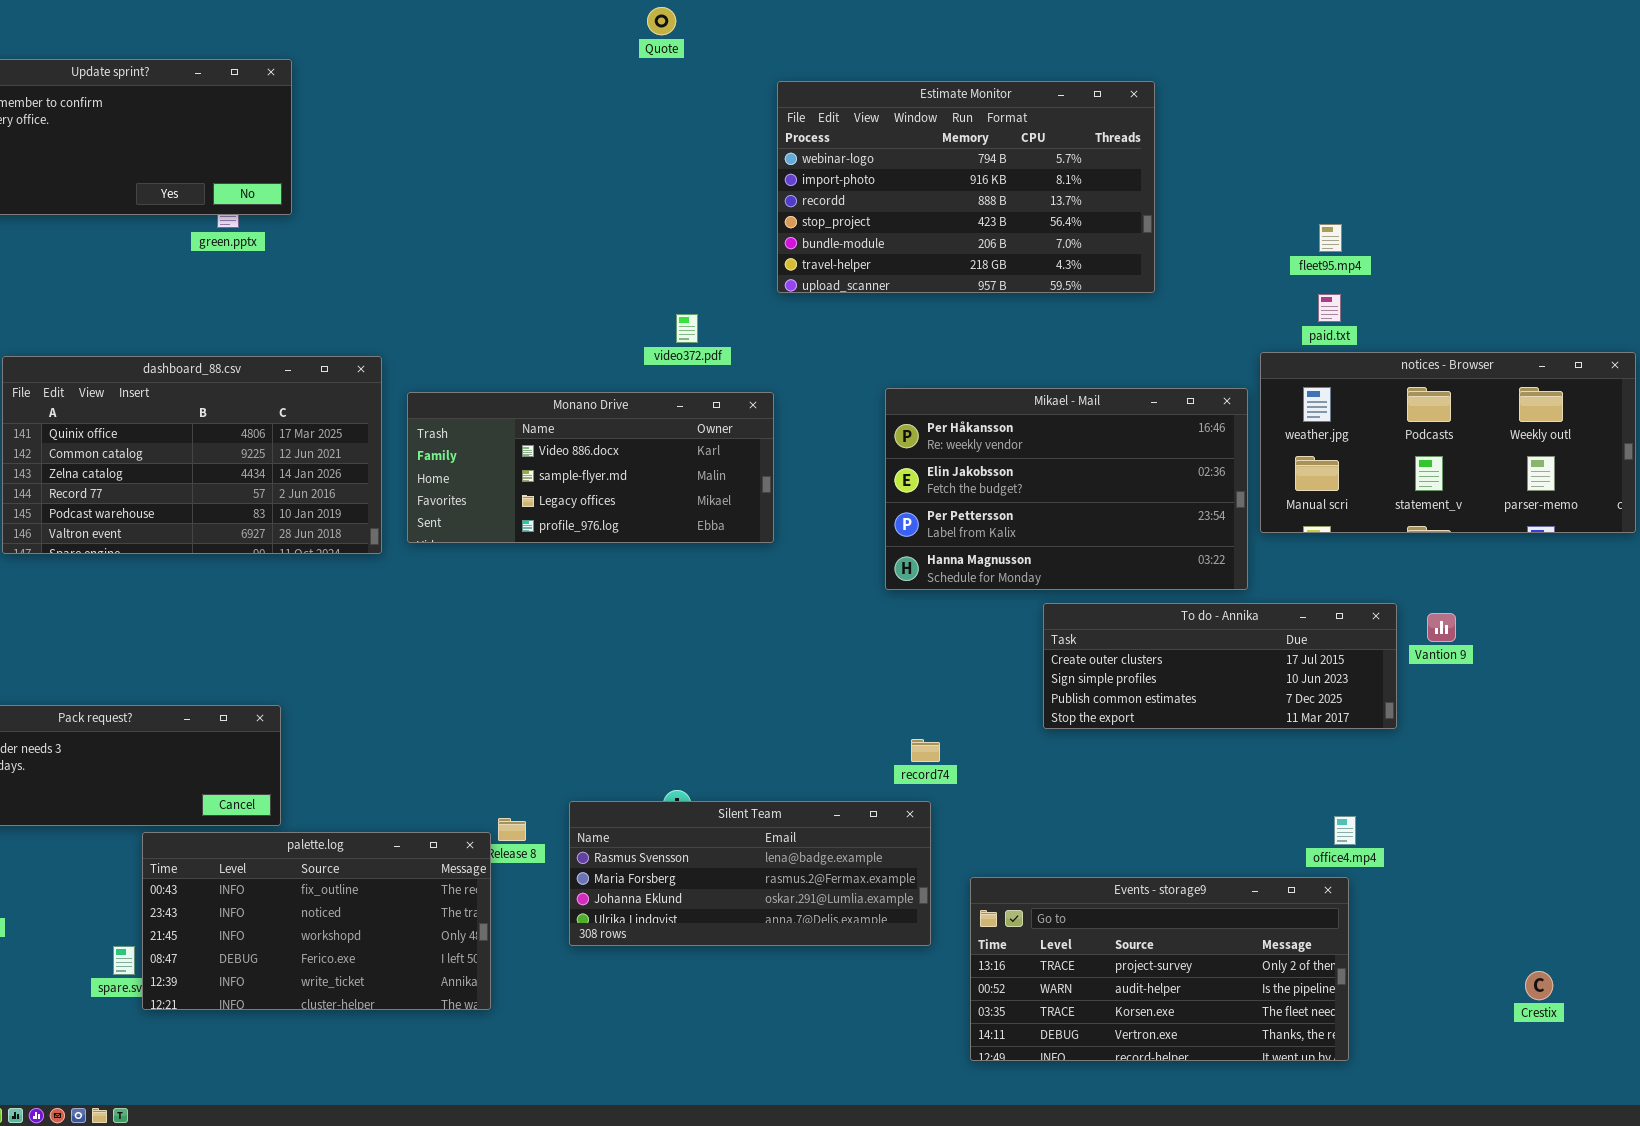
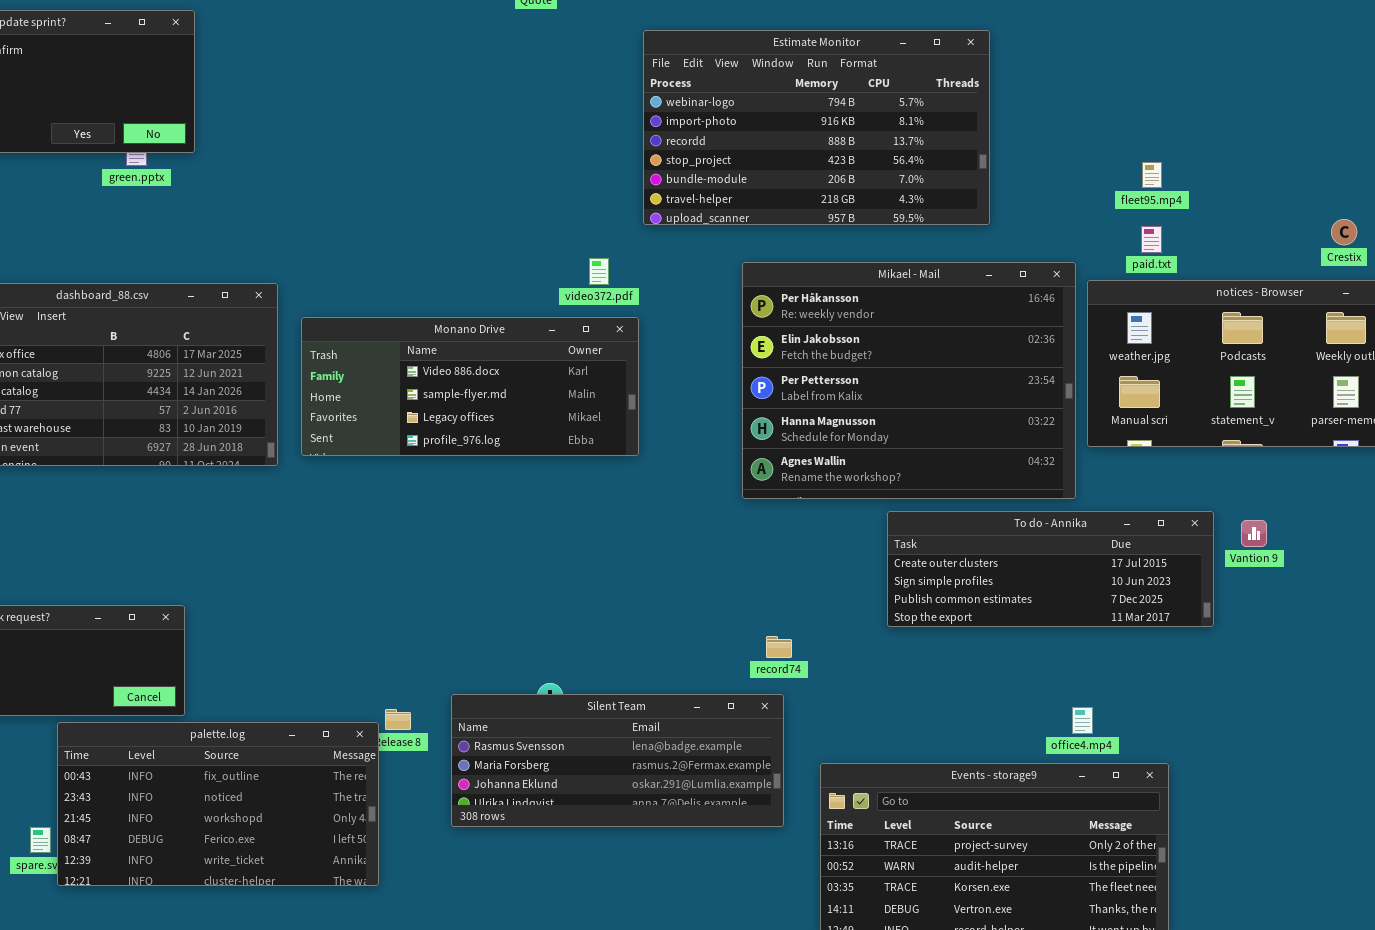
video372.pdf: [676,314,698,343] -> [589,258,609,285], moved
Mikael - Mail: [885,388,1248,590] -> [742,262,1076,499], resized
office4.mp4: [1334,816,1356,845] -> [1072,707,1093,734], moved
Crestix: [1525,971,1553,1000] -> [1331,219,1357,245], moved

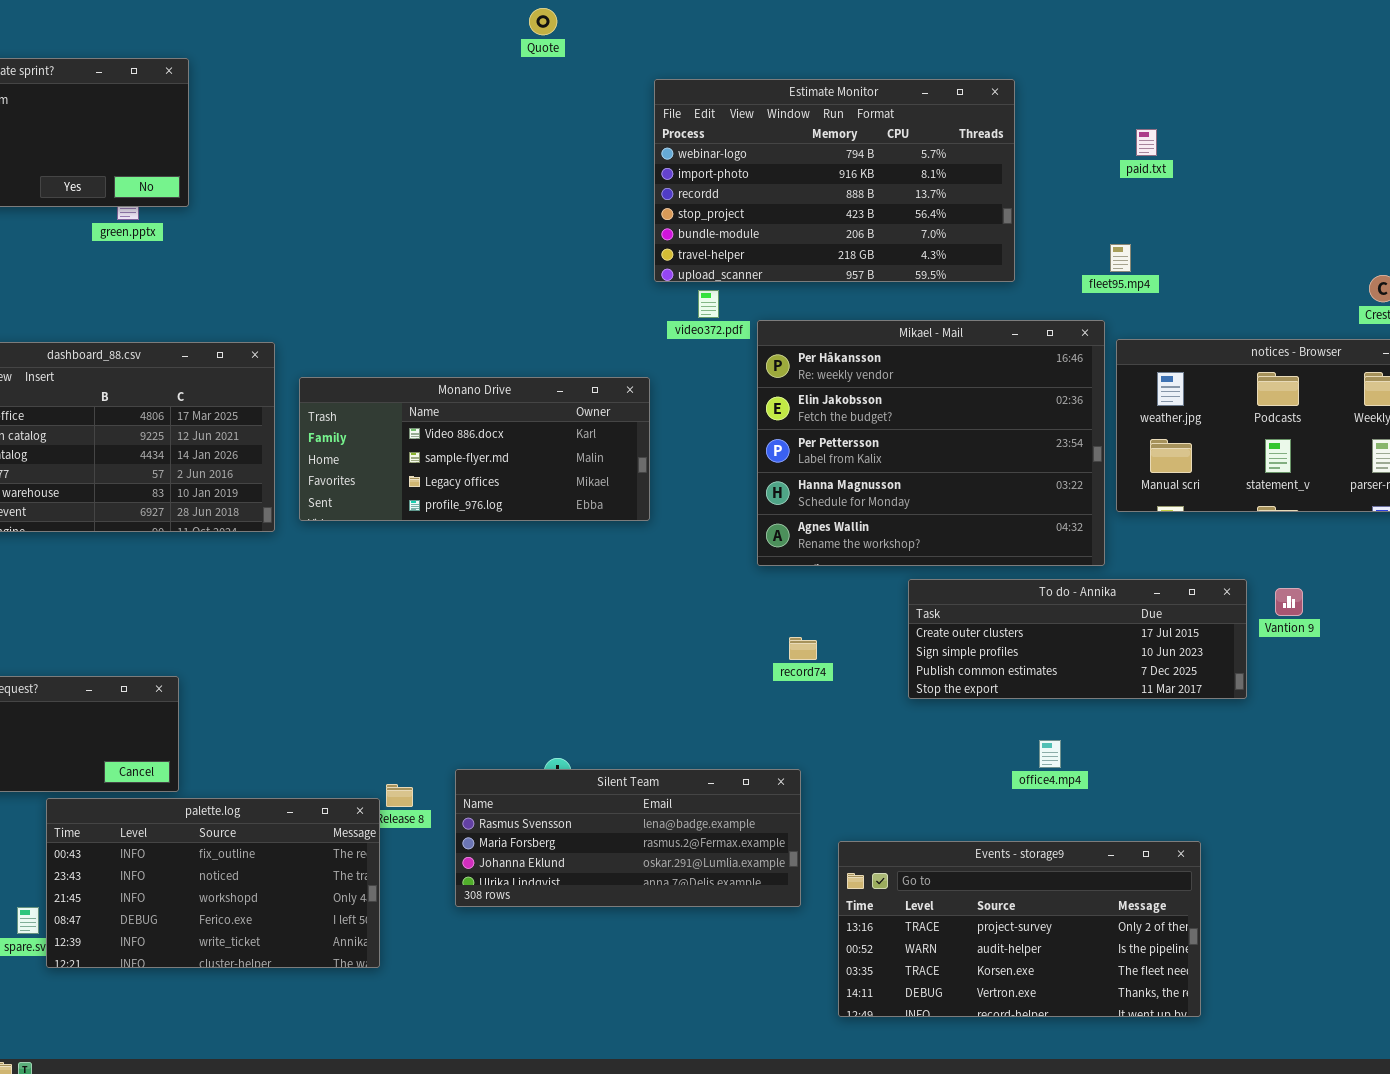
fleet95.mp4: [1142,162,1162,188] -> [1110,244,1131,272], moved
paid.txt: [1141,226,1162,253] -> [1136,129,1157,156], moved
video372.pdf: [589,258,609,285] -> [698,290,719,318], moved
record74: [766,636,792,658] -> [789,637,817,660], moved
office4.mp4: [1072,707,1093,734] -> [1039,740,1061,768], moved

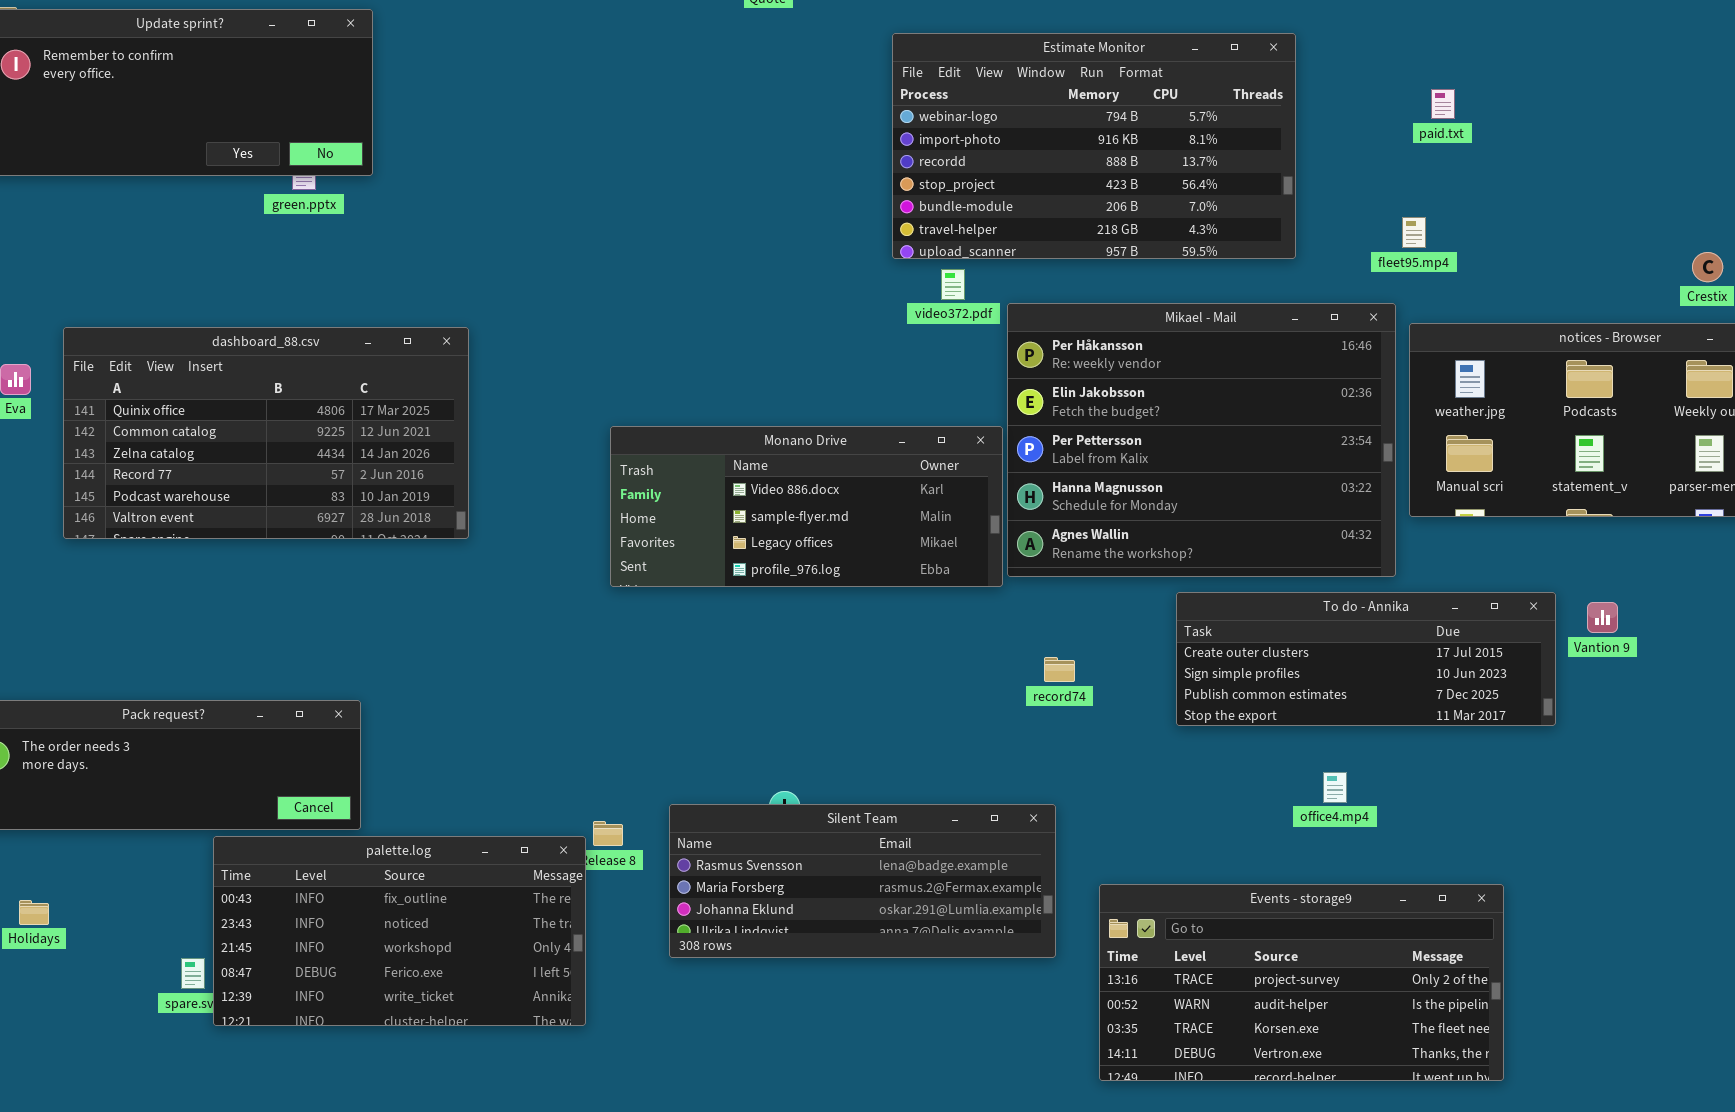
Monano Drive: [299,377,650,521] -> [610,426,1003,587], moved

